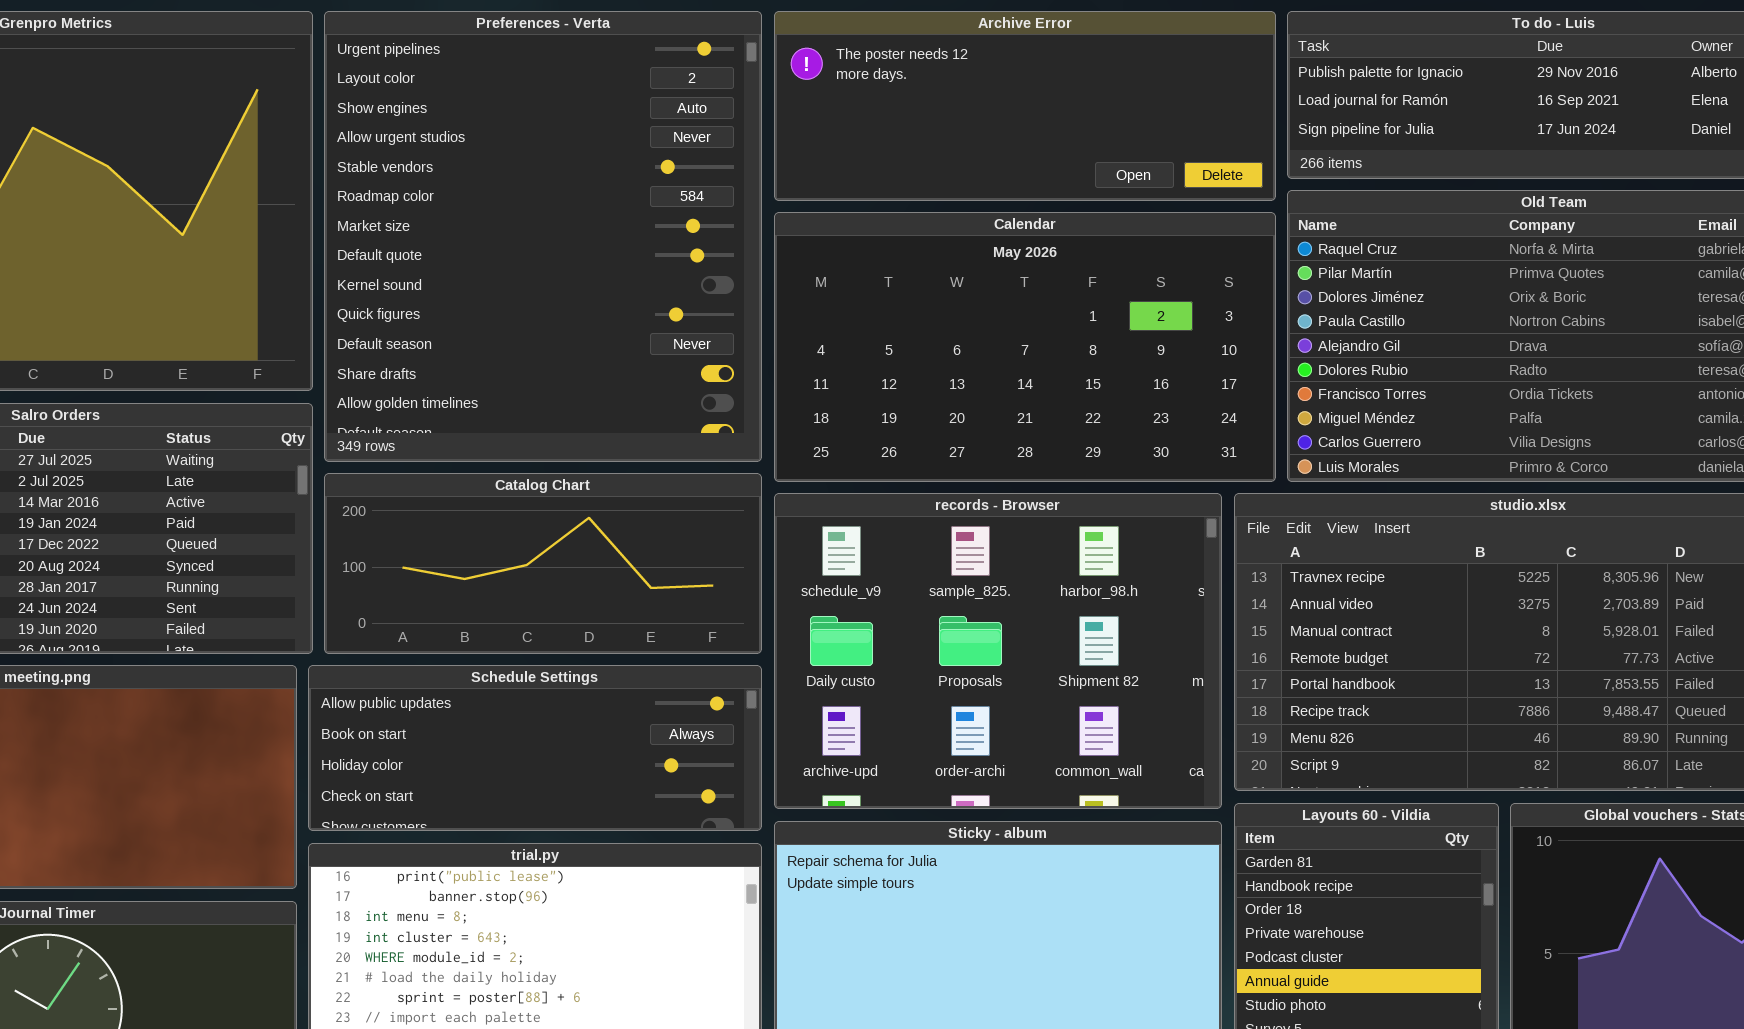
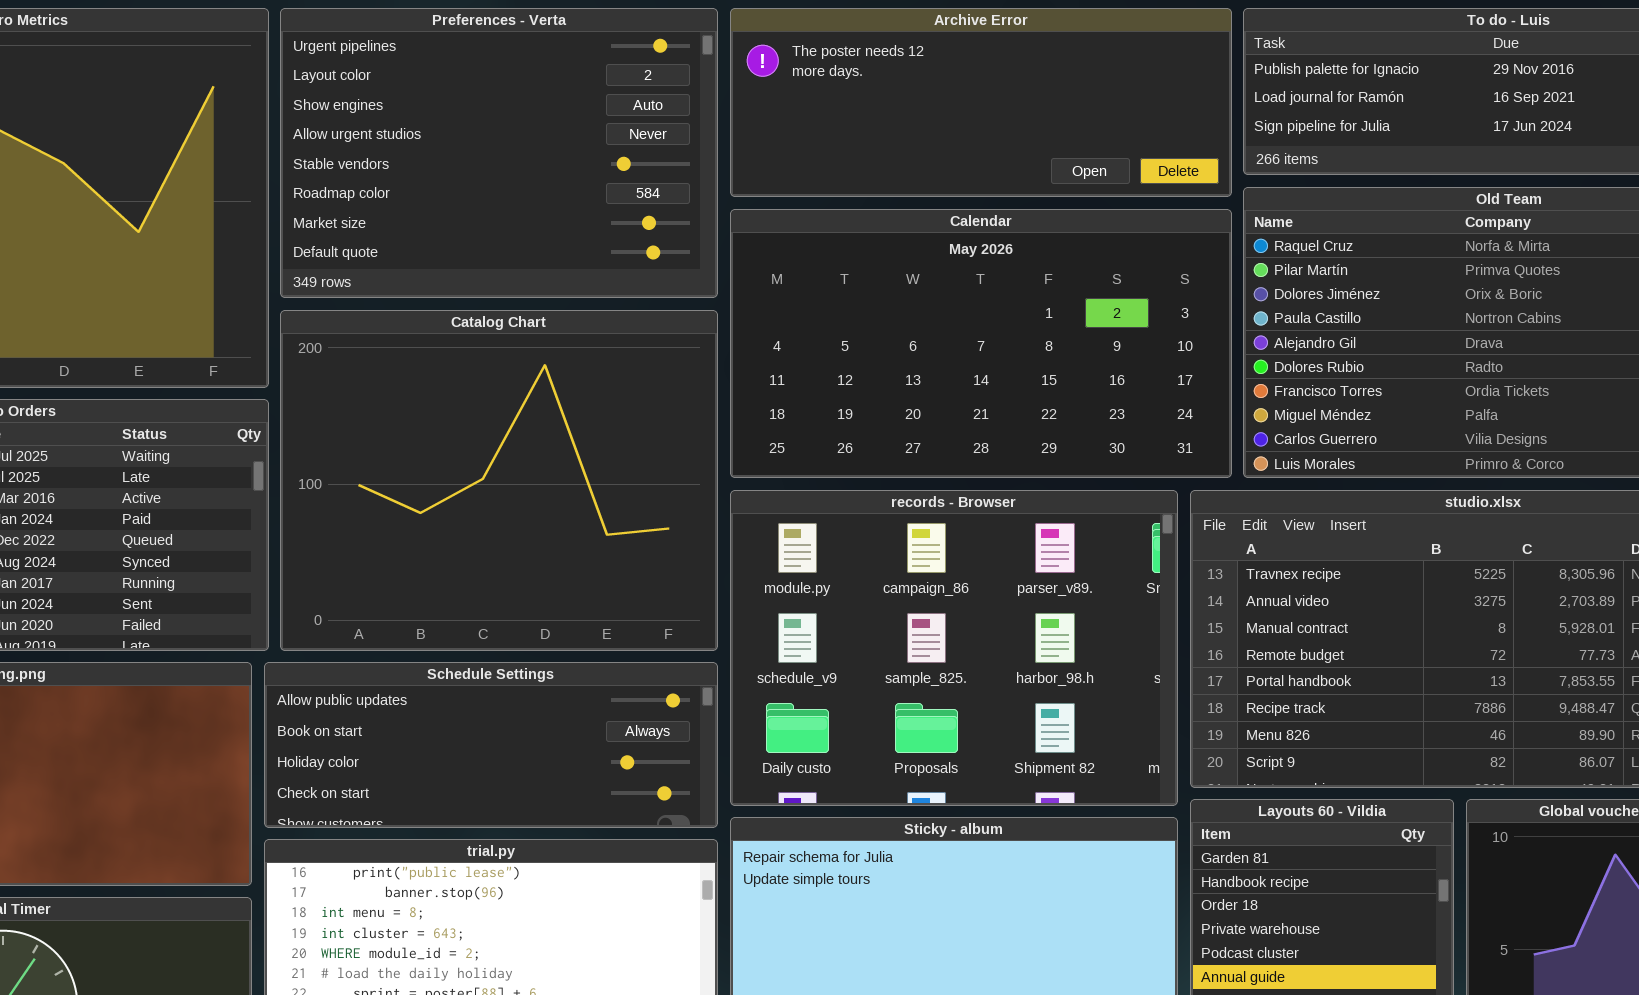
Preferences - Verta: [324,11,762,462] -> [280,8,718,298], resized
Catalog Chart: [324,473,762,654] -> [280,310,718,651], resized
records - Browser: [774,493,1222,809] -> [730,490,1178,806], scrolled up 1 row

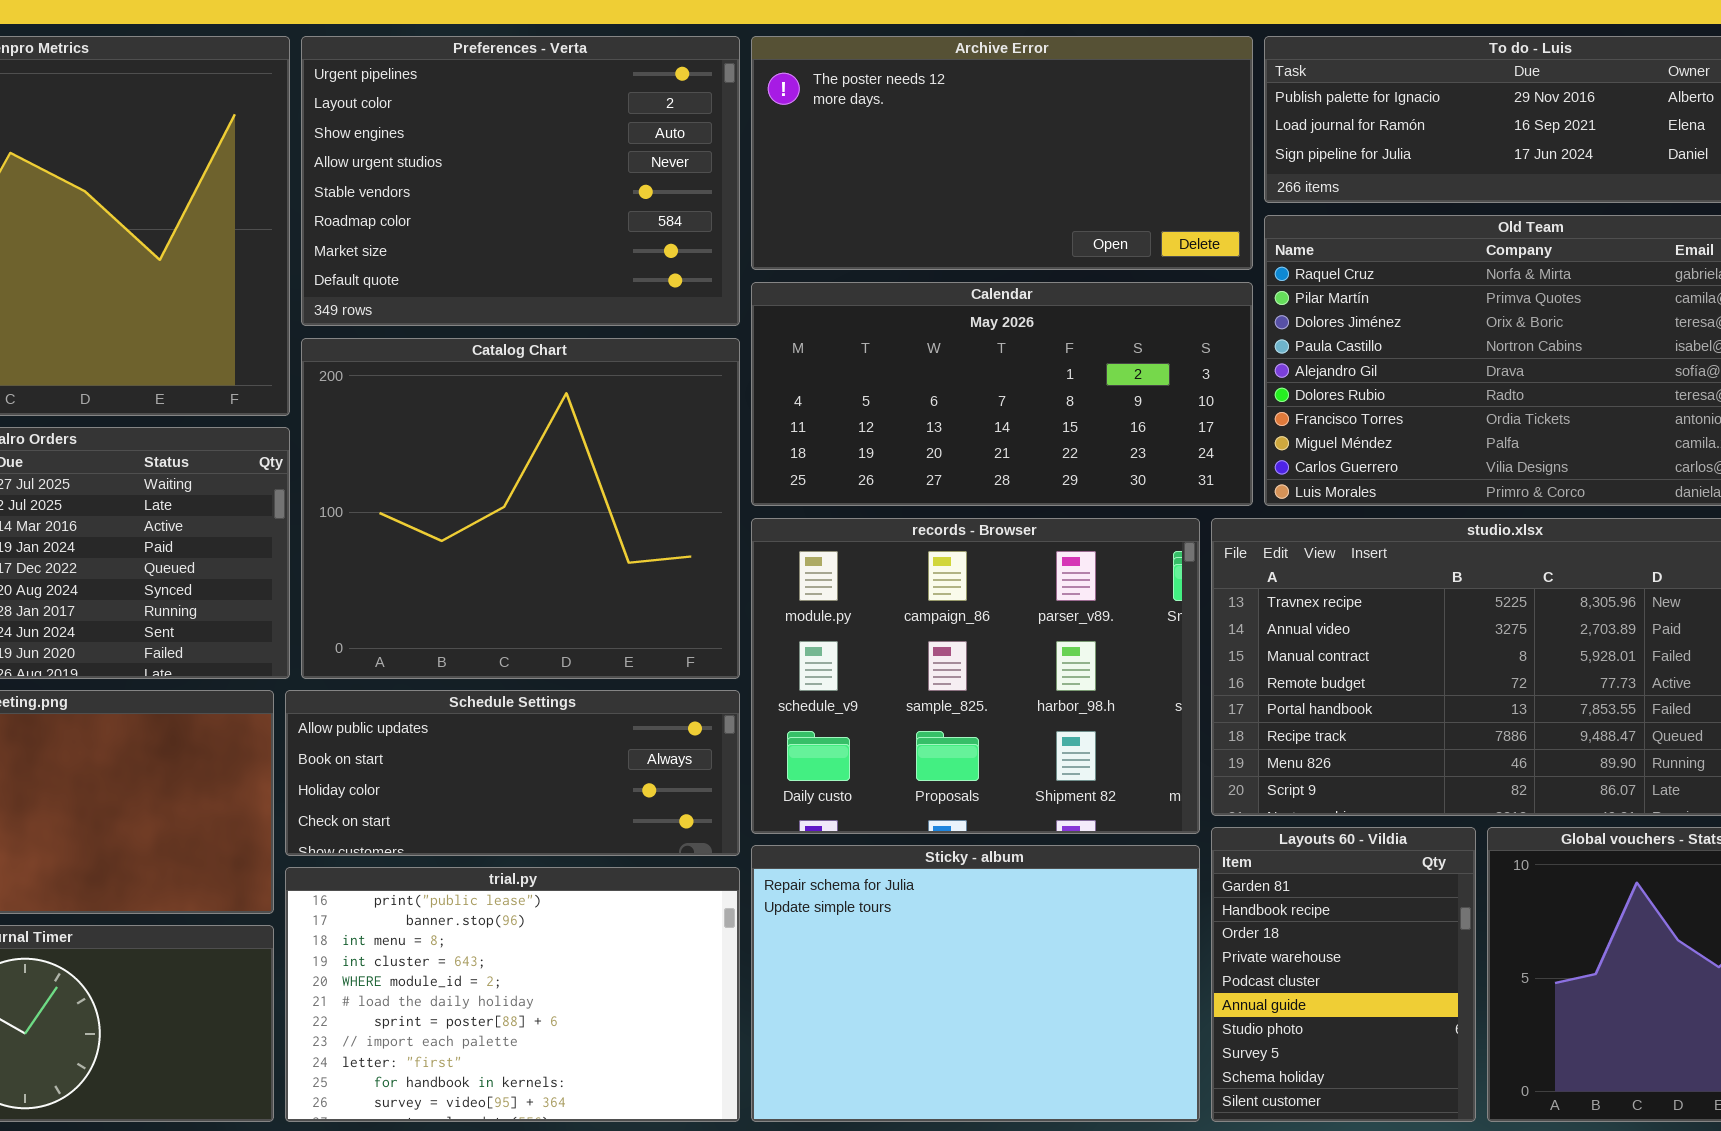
Archive Error: [730,8,1232,197] -> [751,36,1253,270], resized
Calendar: [730,209,1232,478] -> [751,282,1253,506], resized

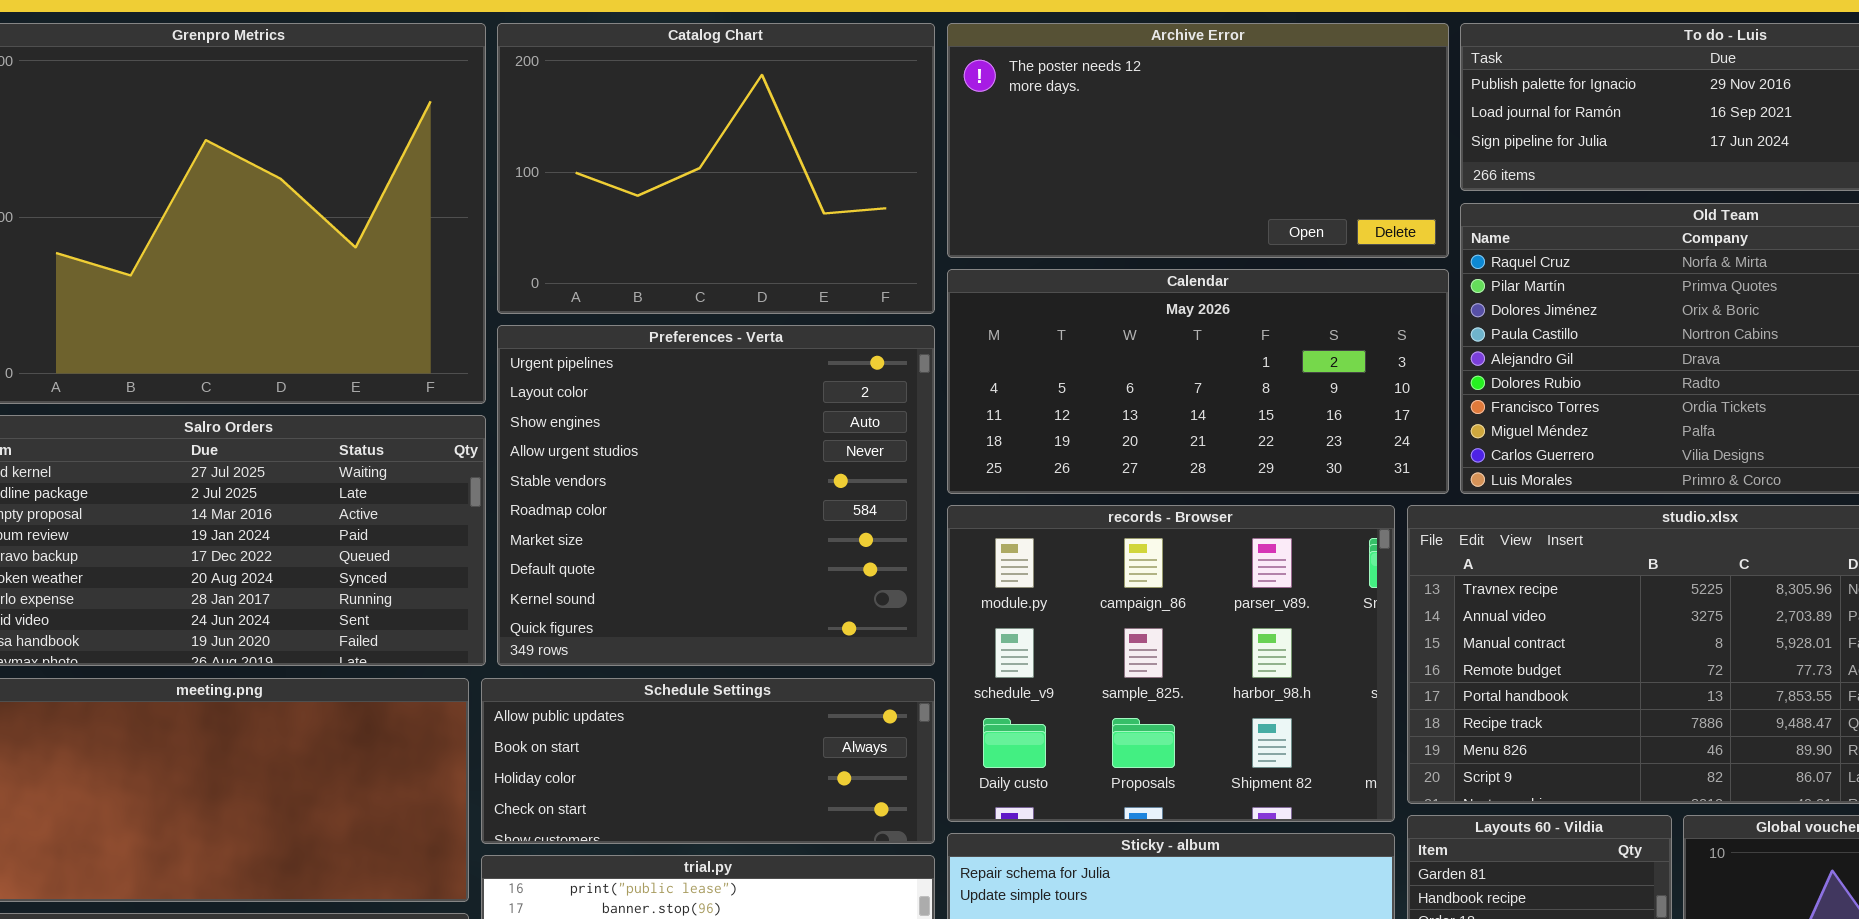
Preferences - Verta: [301,36,740,326] -> [497,325,935,666], moved, resized
Catalog Chart: [301,338,740,679] -> [497,23,935,314], moved, resized

